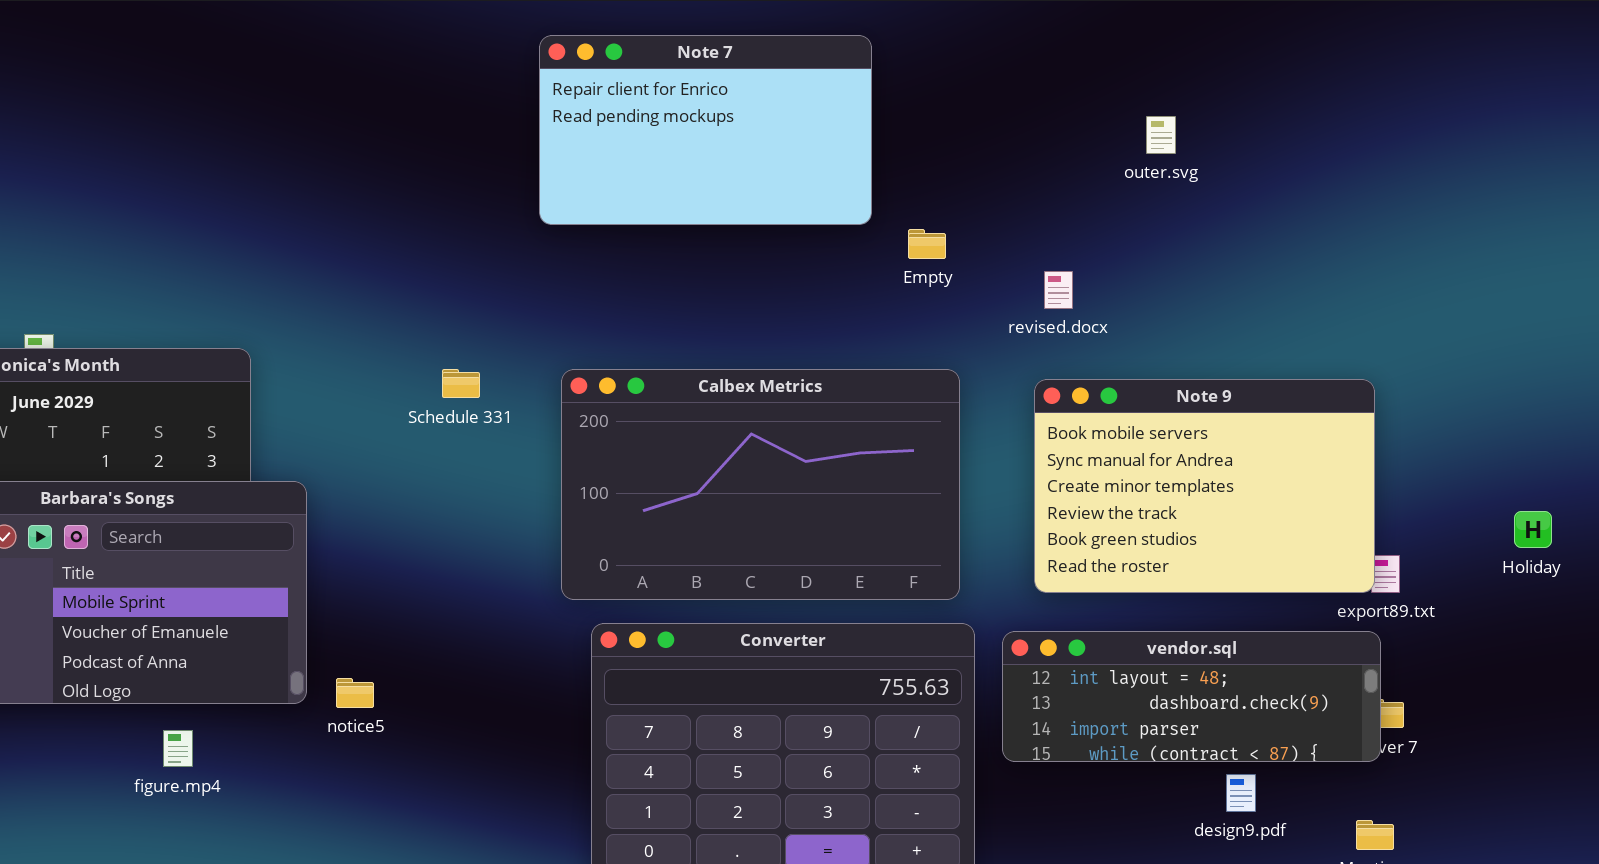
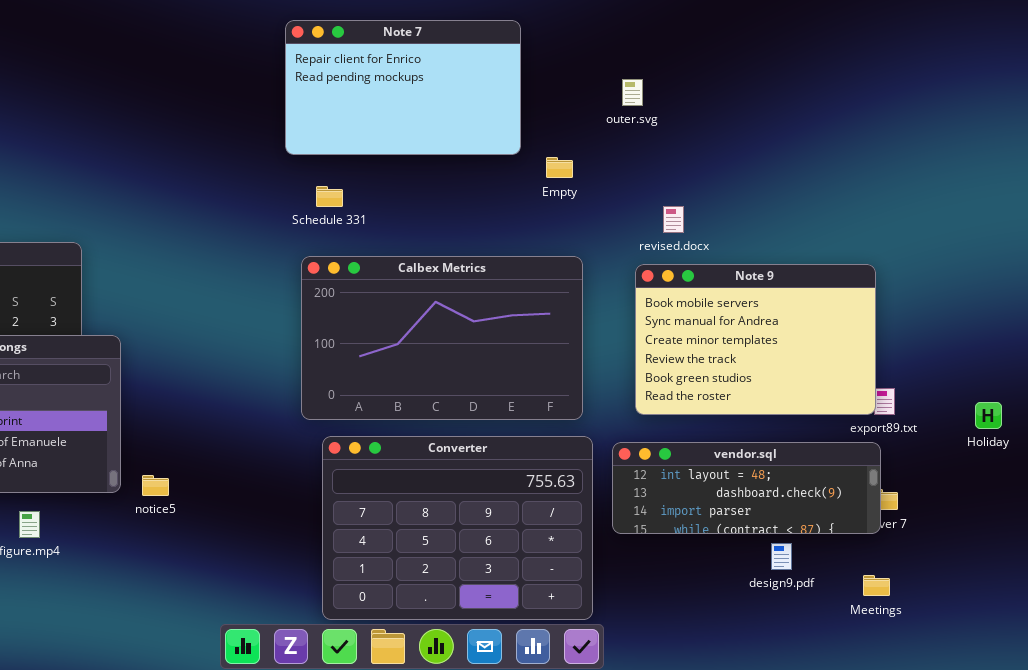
outer.svg: [1146,116,1176,154] -> [622,79,643,106], moved
revised.docx: [1044,271,1073,309] -> [663,206,684,233], moved
Schedule 331: [442,369,480,398] -> [316,186,343,207], moved
Holiday: [1514,511,1552,548] -> [975,402,1002,429], moved

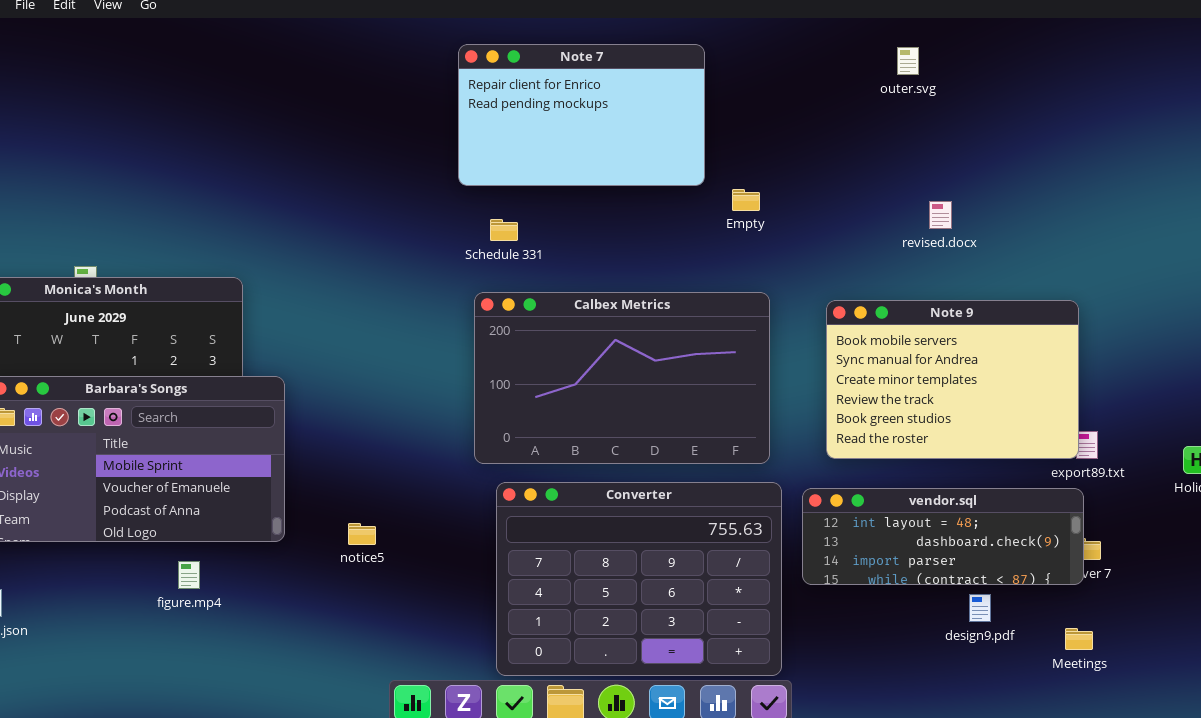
outer.svg: [622,79,643,106] -> [897,47,919,75], moved
revised.docx: [663,206,684,233] -> [929,201,952,229], moved
notice5: [142,475,169,496] -> [348,523,376,545], moved

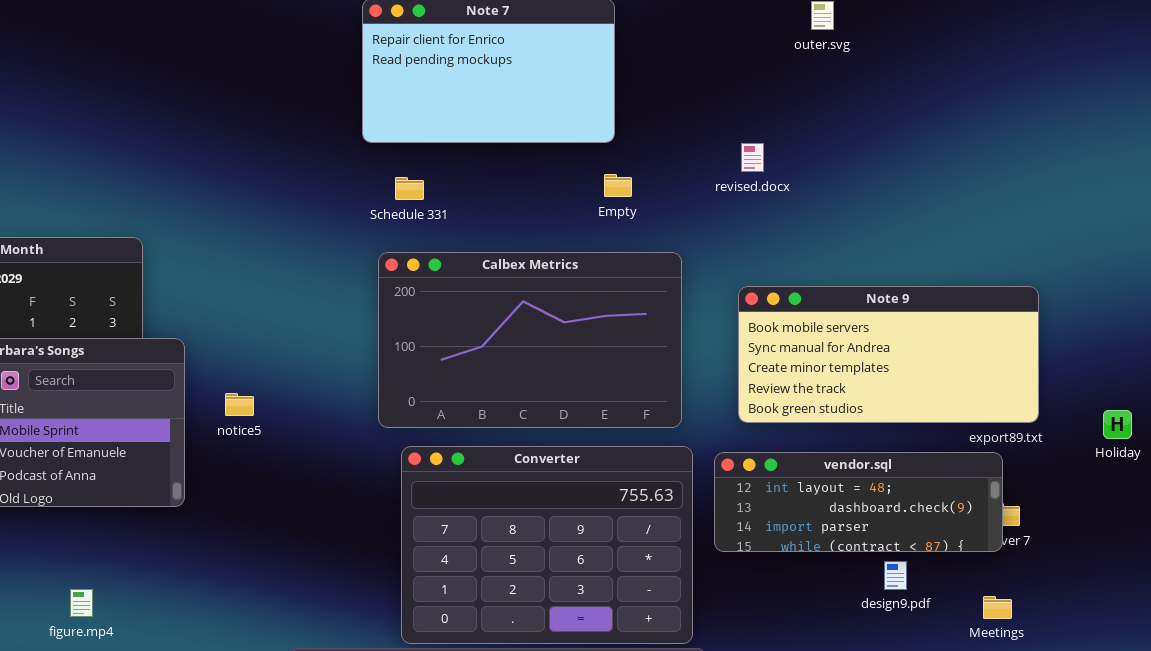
Empty: [732,189,760,211] -> [604,174,632,197], moved
revised.docx: [929,201,952,229] -> [741,143,764,172], moved
Note 9: [826,300,1079,459] -> [738,286,1039,423], resized
notice5: [348,523,376,545] -> [225,393,254,416], moved
figure.mp4: [178,561,200,589] -> [70,589,93,617], moved

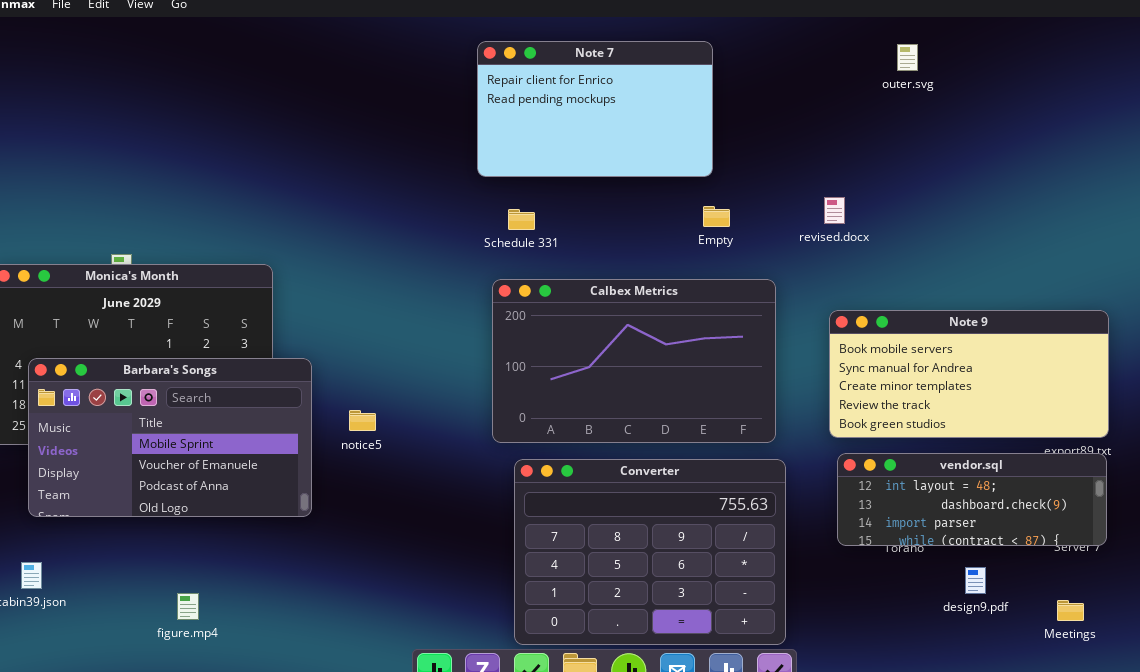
revised.docx: [741,143,764,172] -> [824,197,845,224], moved
vendor.sql: [714,452,1003,552] -> [837,453,1107,546], moved
figure.mp4: [70,589,93,617] -> [177,593,199,620], moved

